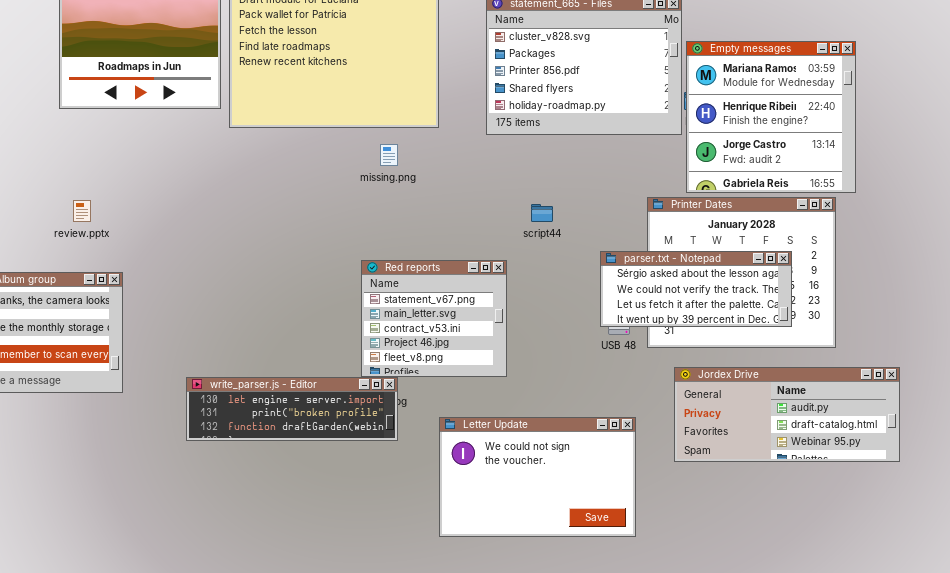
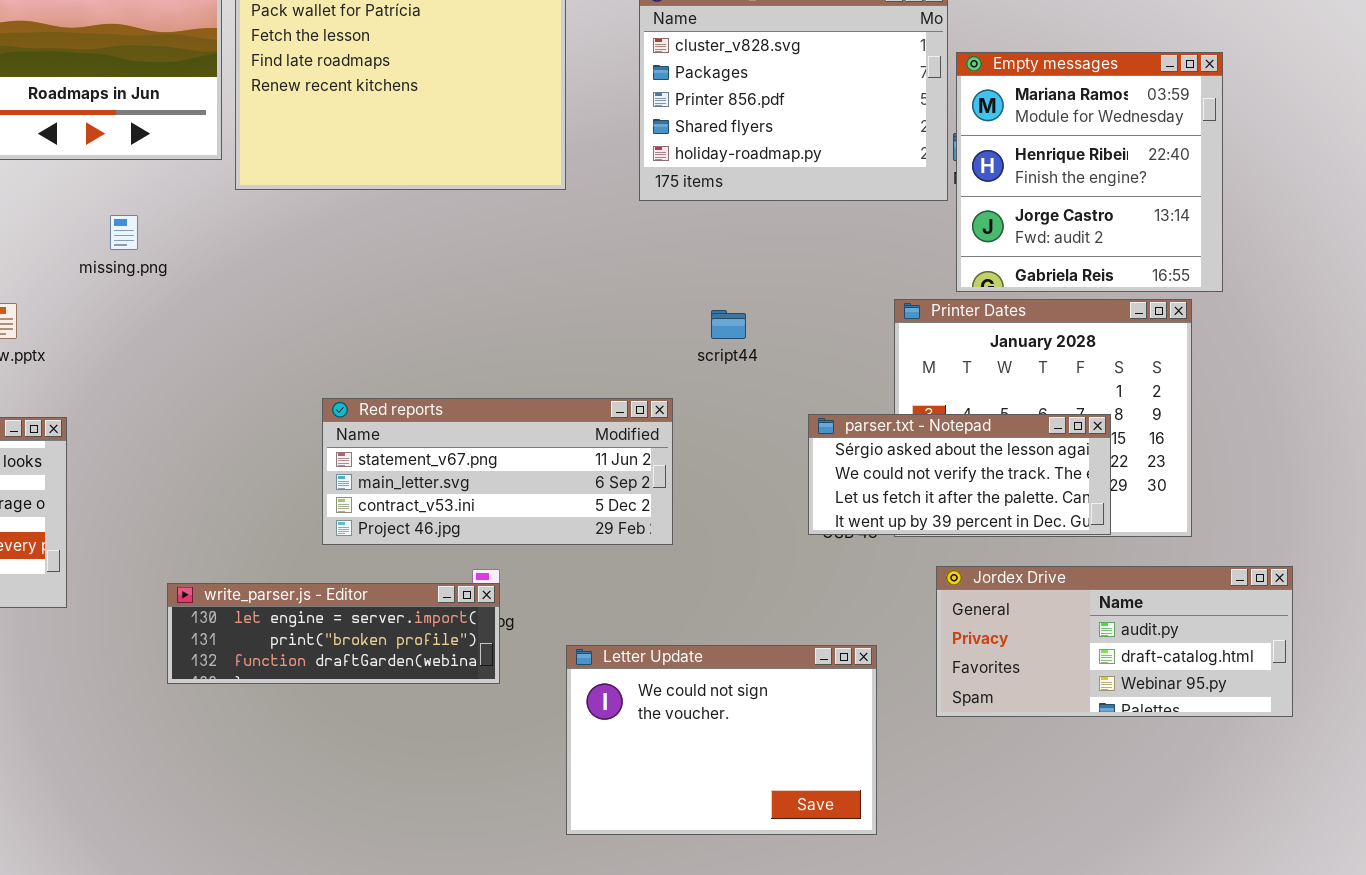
missing.png: [380,144,398,166] -> [110,215,138,250], moved
parser.txt - Notepad: [600,251,792,327] -> [808,414,1111,535], moved
Red reports: [361,260,507,377] -> [322,398,673,545], resized

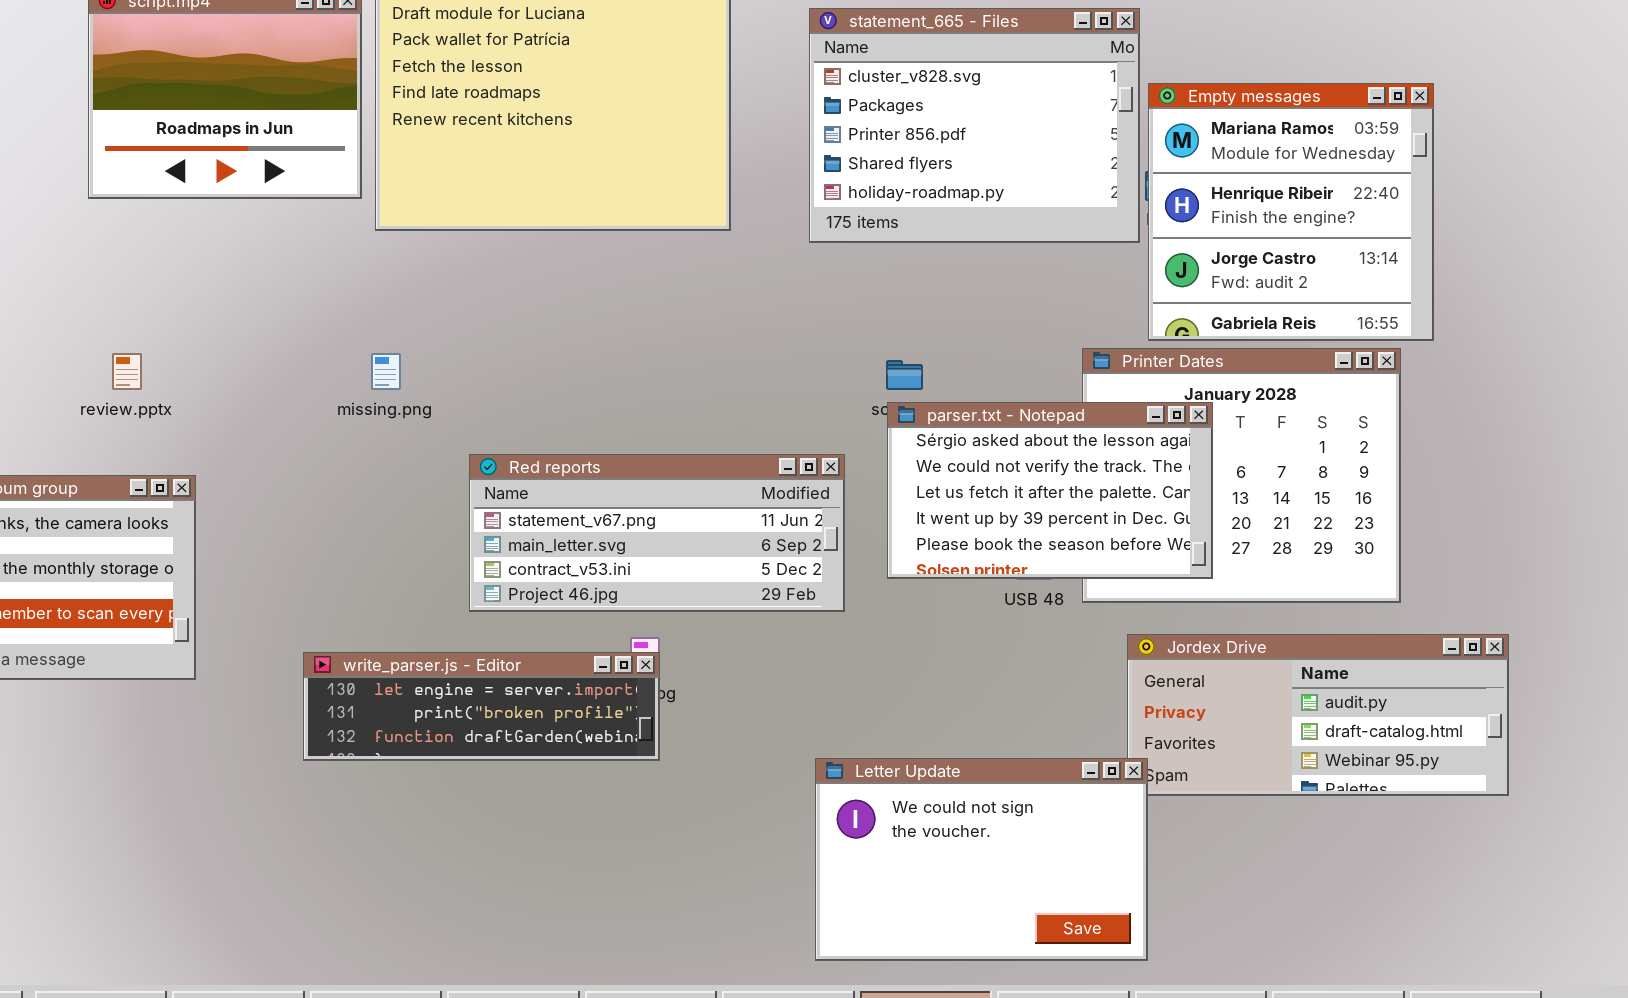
missing.png: [110,215,138,250] -> [371,353,401,390], moved
parser.txt - Notepad: [808,414,1111,535] -> [887,402,1213,579], moved, resized
Letter Update: [566,645,877,835] -> [815,758,1148,961], moved

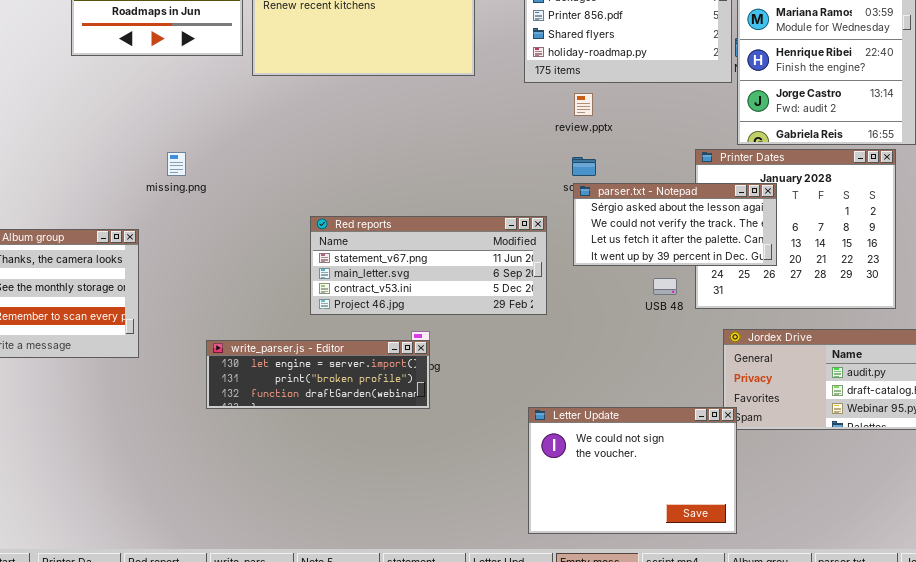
review.pptx: [112,353,142,390] -> [574,93,593,116], moved
missing.png: [371,353,401,390] -> [167,152,186,176], moved
parser.txt - Notepad: [887,402,1213,579] -> [573,183,777,266], resized

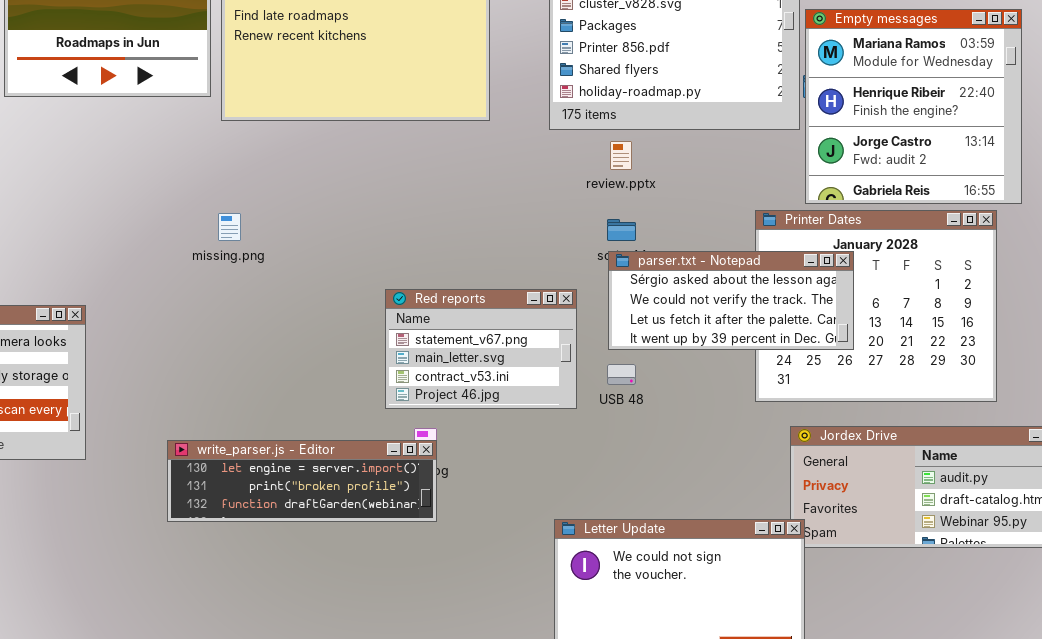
missing.png: [167,152,186,176] -> [218,213,241,241], moved
Red reports: [310,216,547,315] -> [385,289,577,409], resized
USB 48: [653,278,677,295] -> [607,364,636,385], moved

